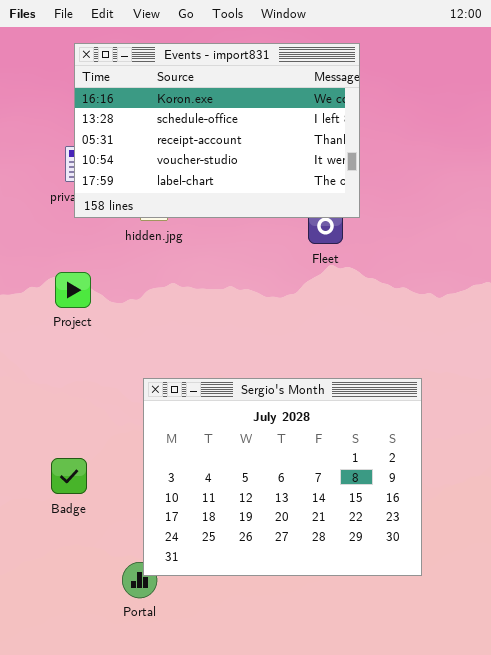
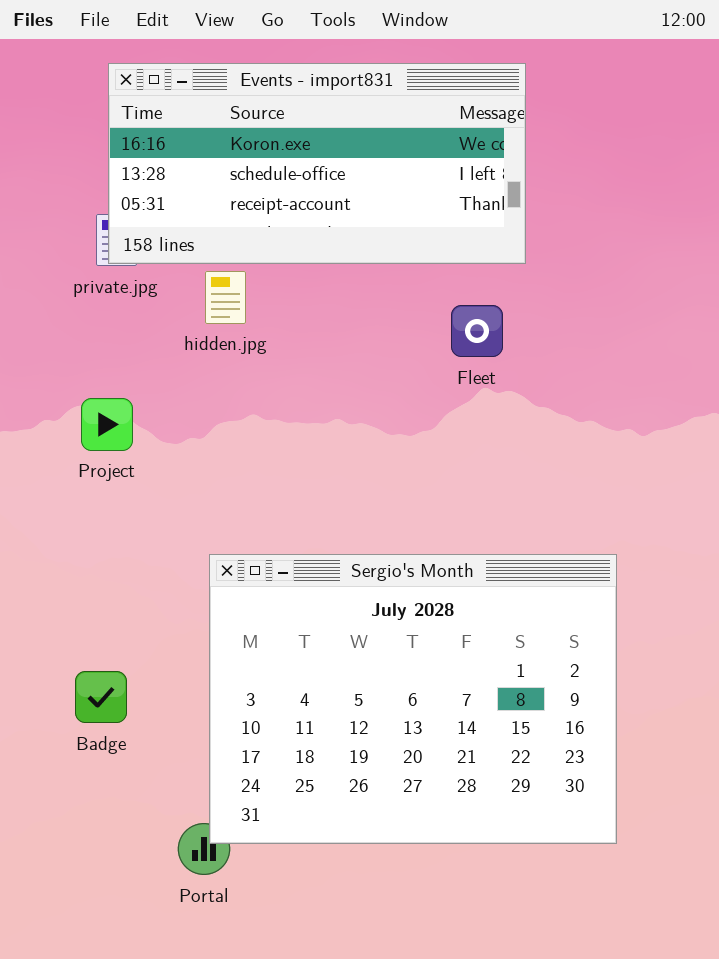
Events - import831: [74,43,360,218] -> [108,63,526,264], resized

